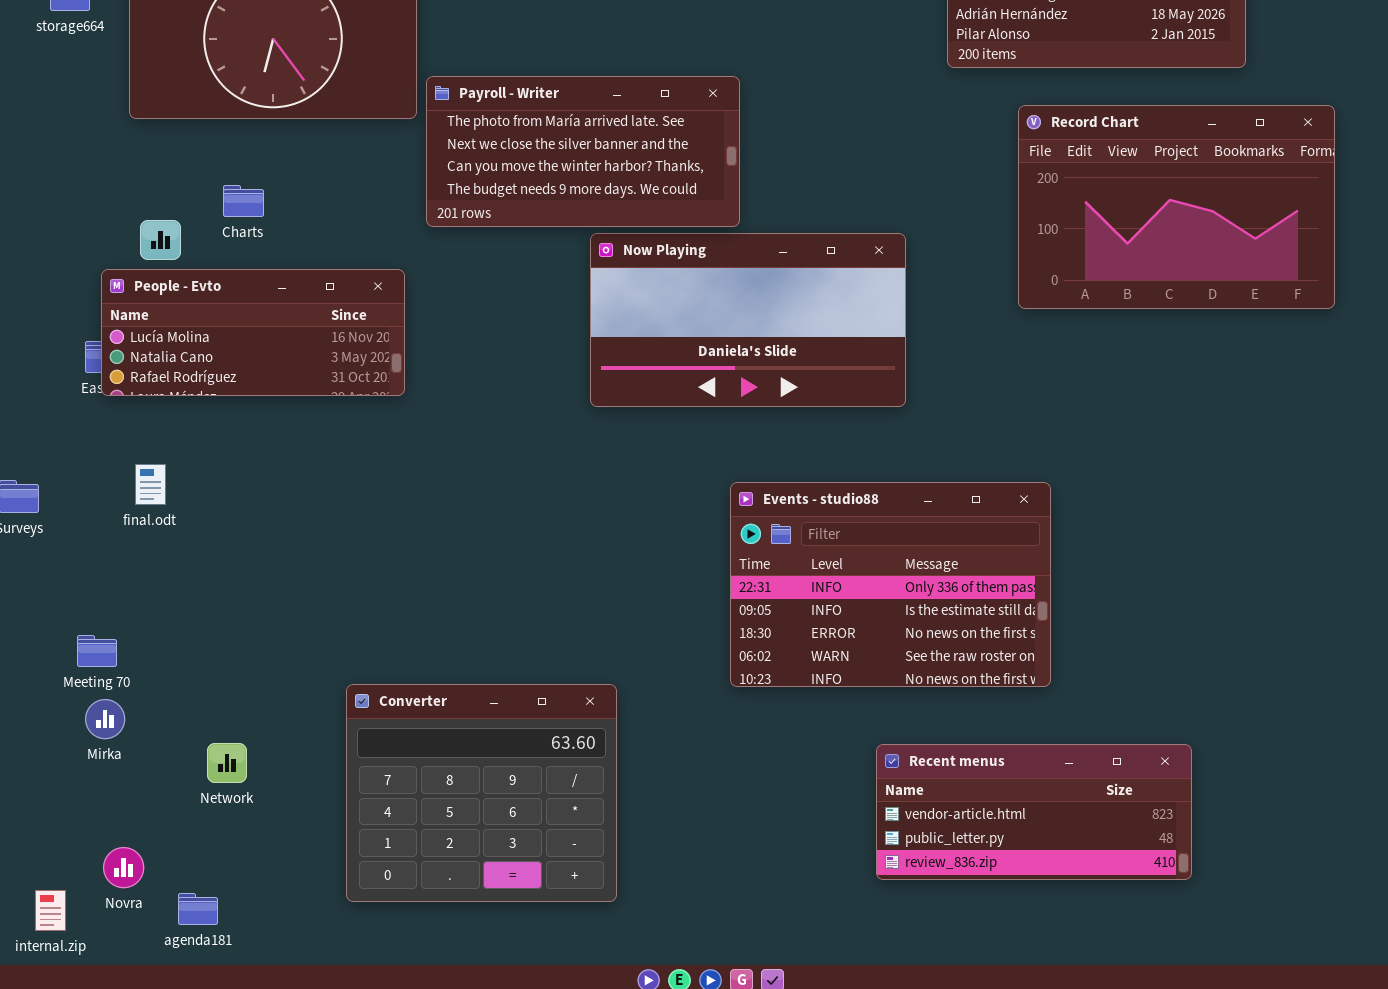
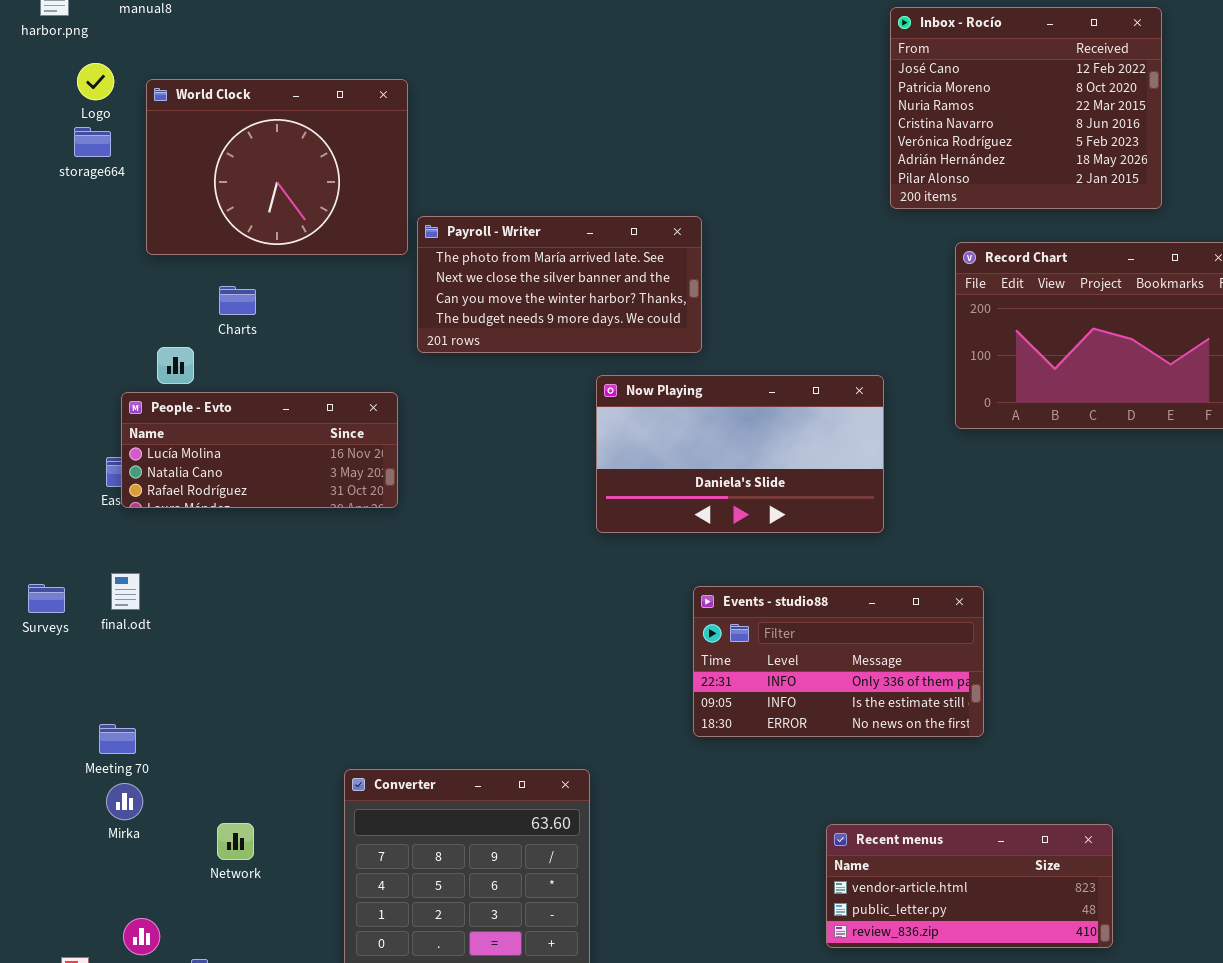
Charts: [223,185,264,217] -> [219,286,256,315], moved
Now Playing: [590,233,906,407] -> [596,375,884,533], moved
final.odt: [135,464,166,505] -> [111,573,140,610], moved
Events - studio88: [730,482,1051,687] -> [693,586,984,737], resized

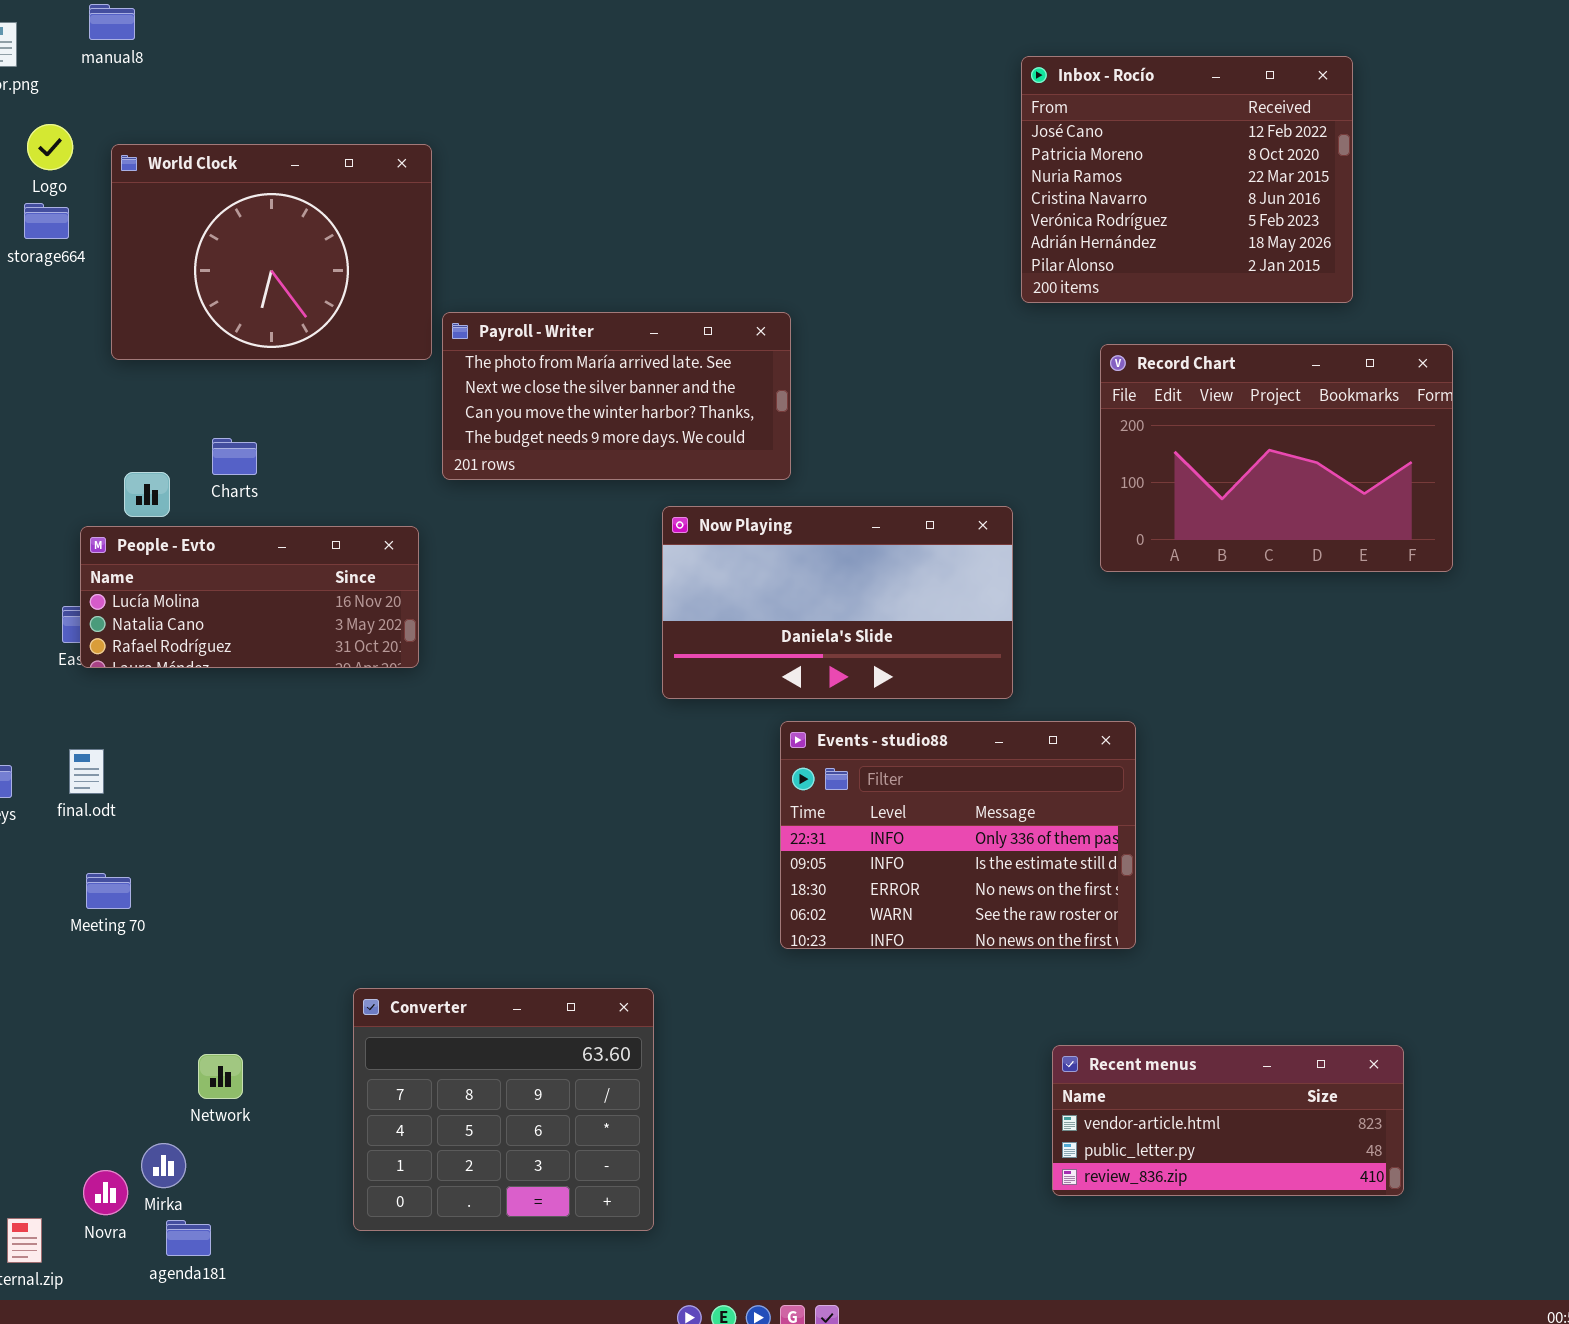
Charts: [219,286,256,315] -> [212,438,257,475], moved
Events - studio88: [693,586,984,737] -> [780,721,1136,949], resized
Meeting 70: [99,724,136,754] -> [86,873,131,909], moved
Mirka: [106,783,143,820] -> [141,1143,186,1188], moved
Recent menus: [826,824,1113,948] -> [1052,1045,1404,1196], moved

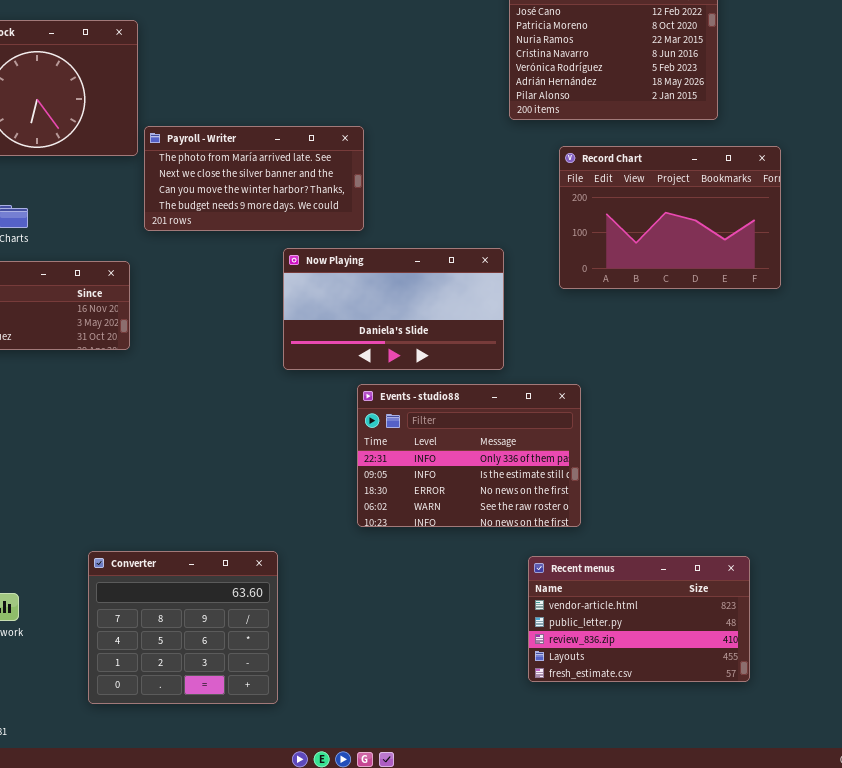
Recent menus: [1052,1045,1404,1196] -> [528,556,750,682], resized

